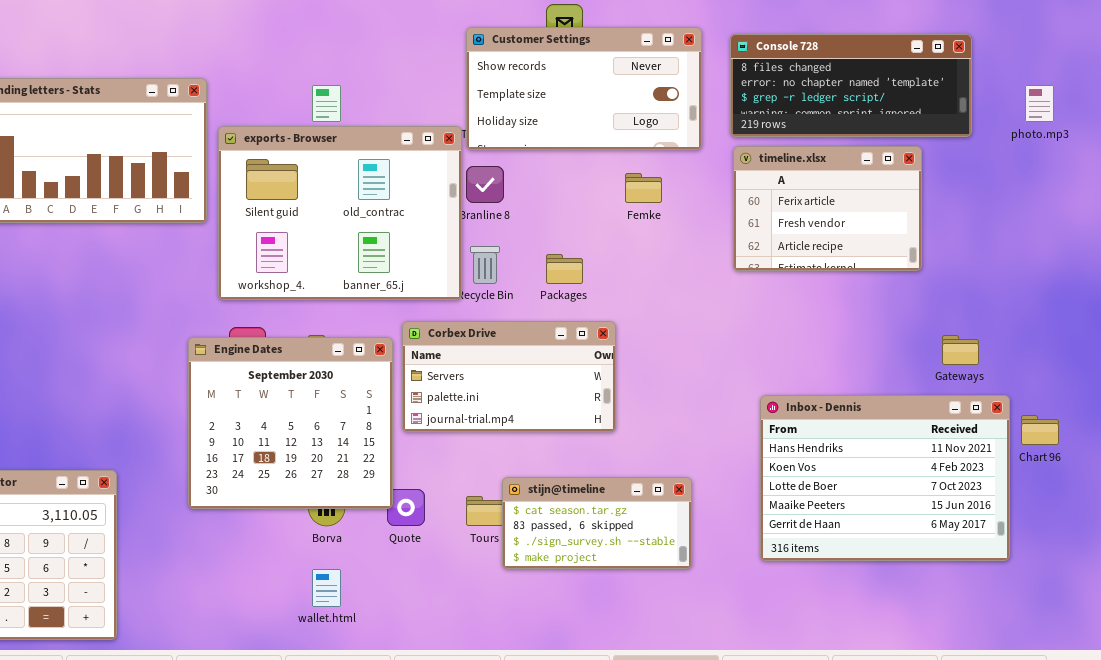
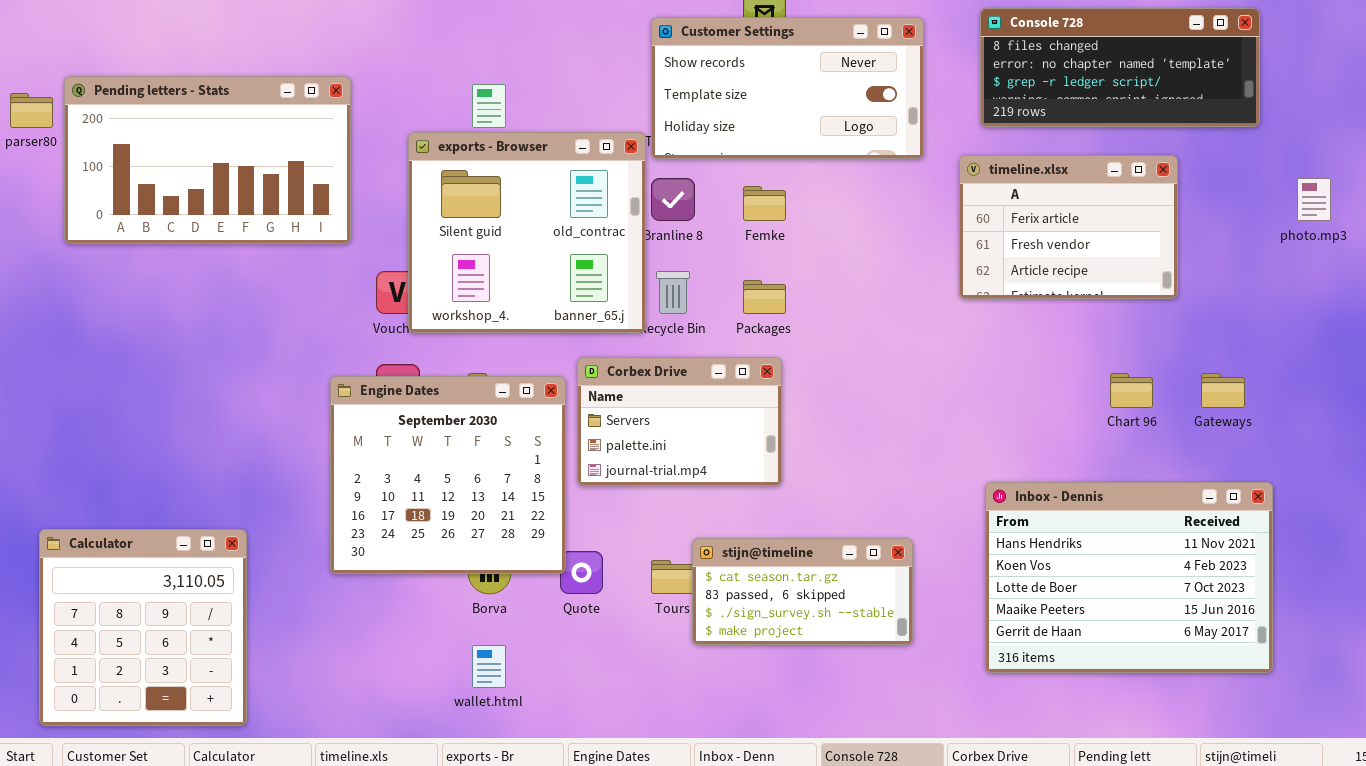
Console 728: [730,34,972,137] -> [980,8,1260,127], moved
photo.mp3: [1025,85,1054,122] -> [1297,178,1331,221], moved
exports - Browser: [218,126,462,300] -> [408,132,646,333], resized
Femke: [625,173,662,203] -> [743,186,786,221], moved
Corbex Drive: [402,321,616,432] -> [577,357,782,486], resized
Inbox - Dennis: [760,395,1010,561] -> [985,482,1273,673], moved
Chart 96: [1021,415,1059,445] -> [1110,373,1153,408], moved

